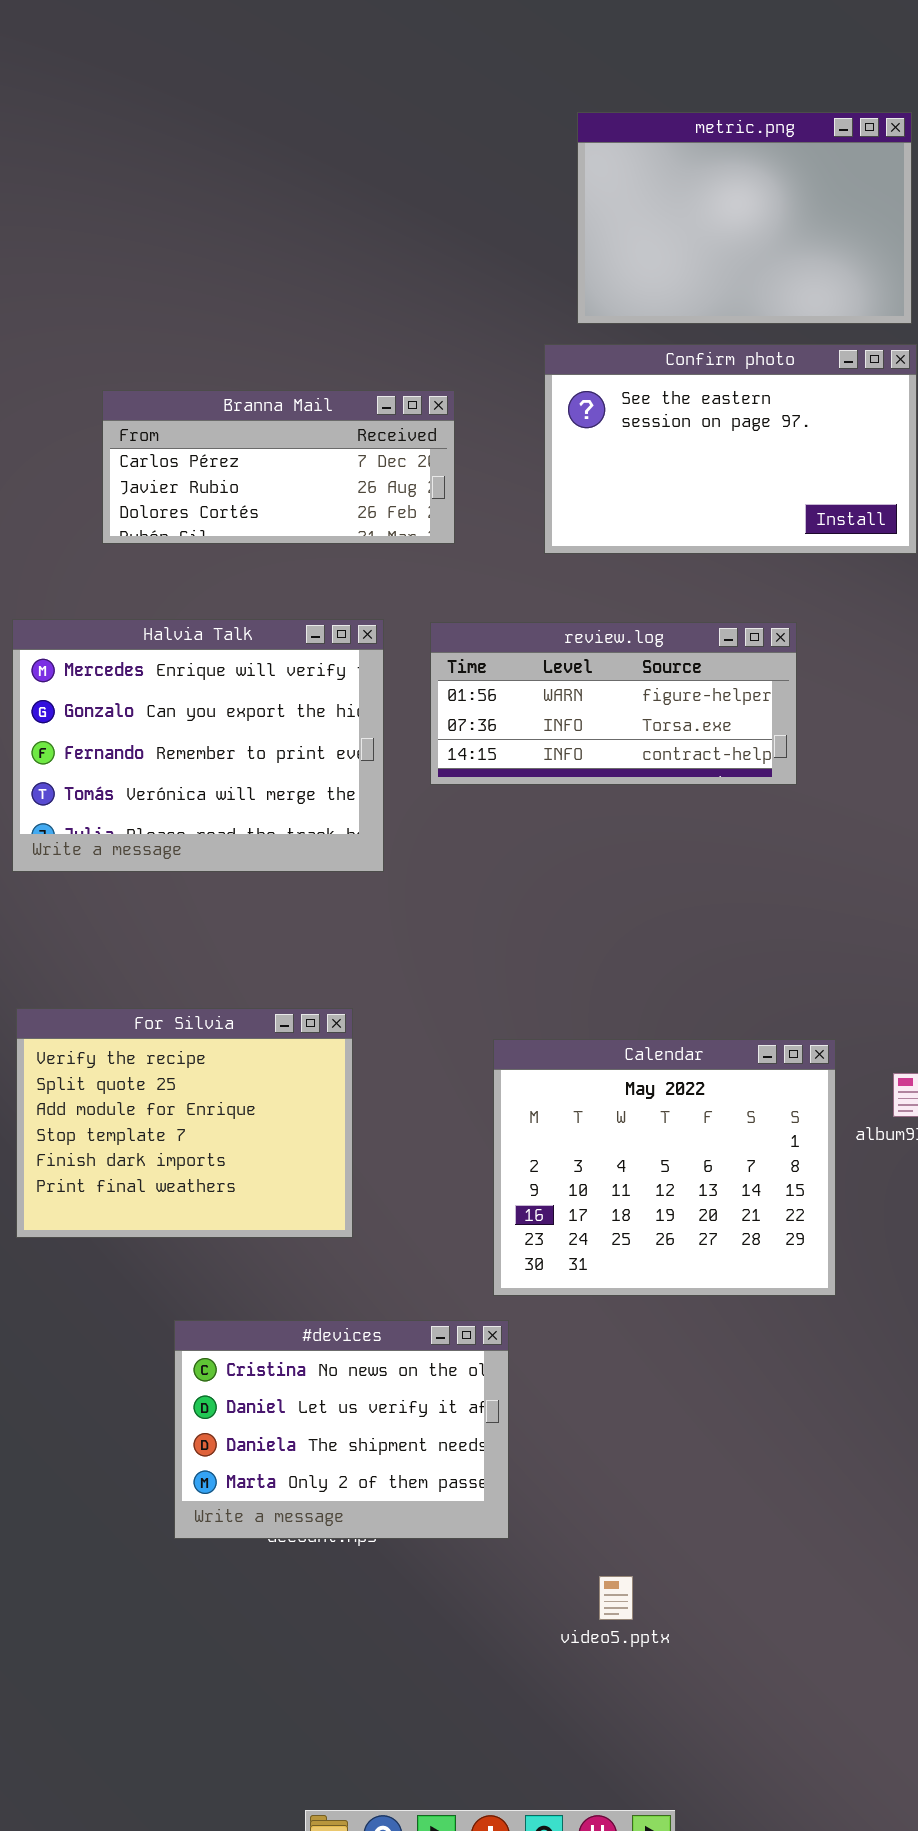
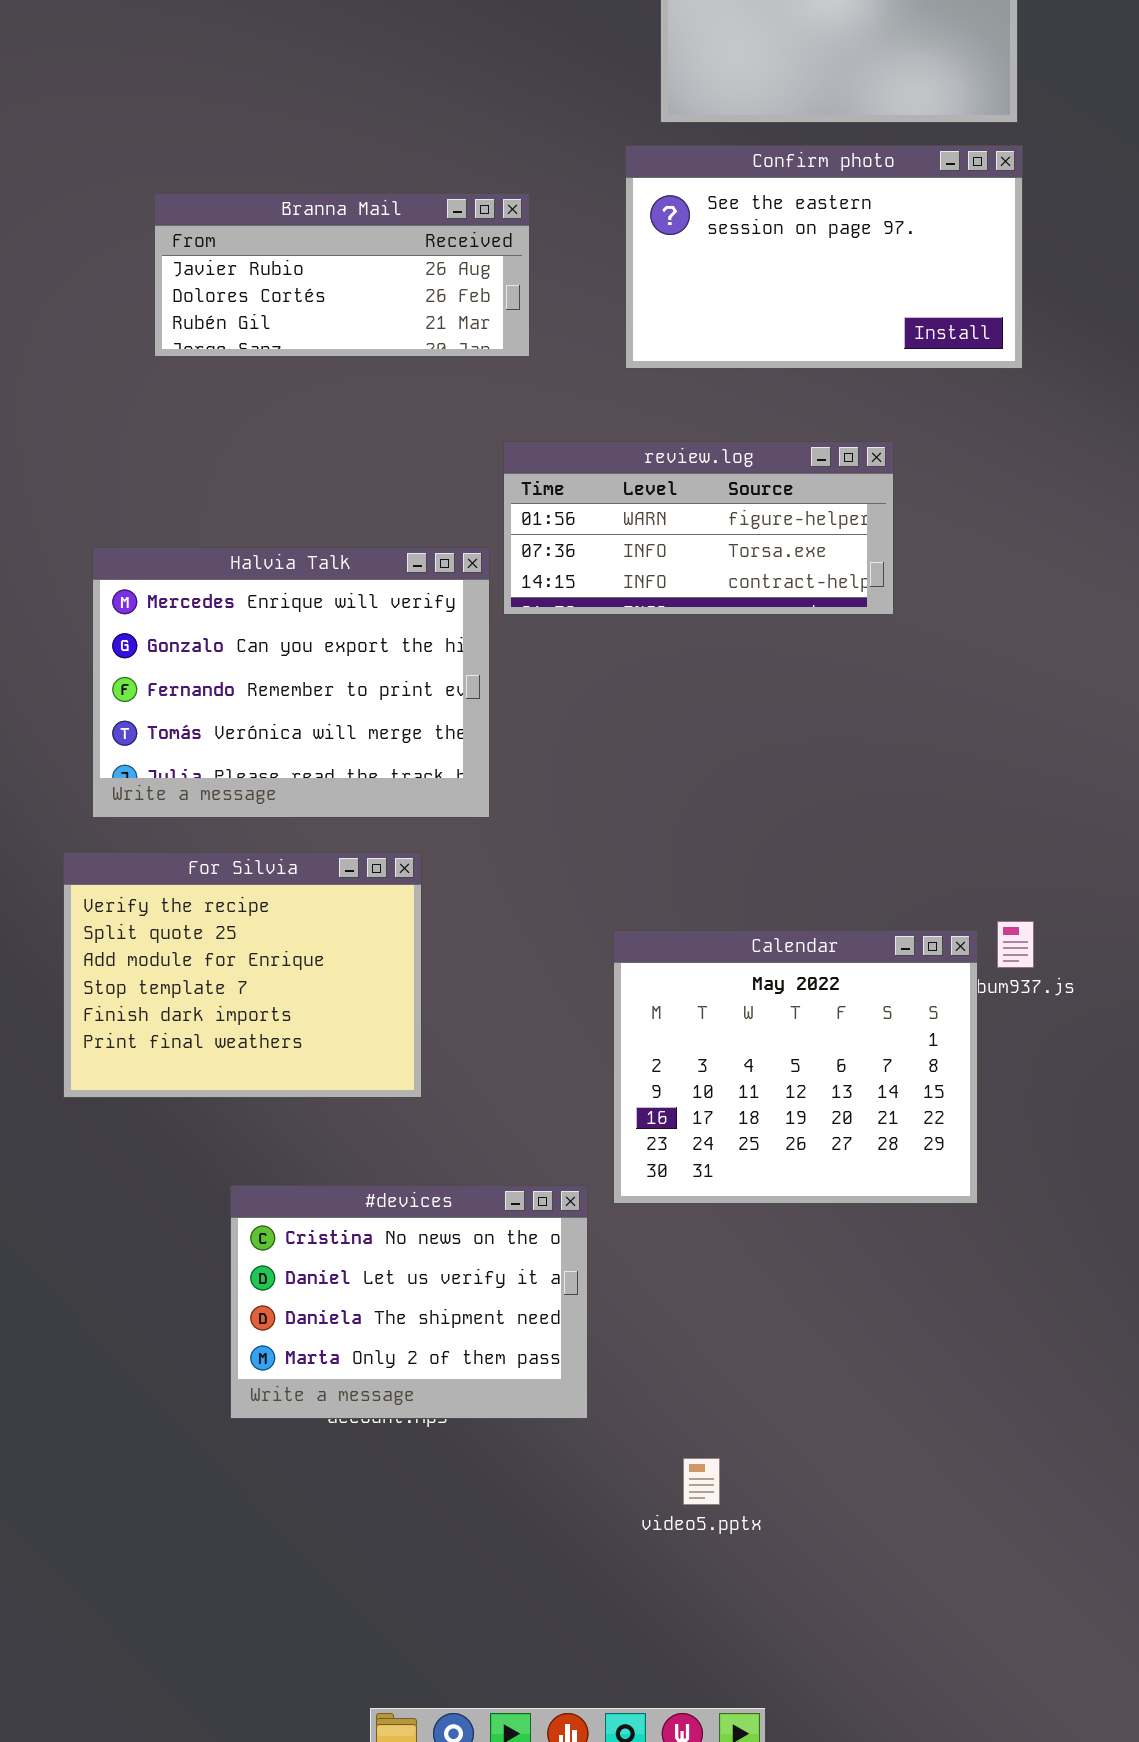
Branna Mail: [102,390,455,544] -> [154,193,530,357], scrolled down 1 row
Halvia Talk: [12,619,384,872] -> [92,547,490,818], moved
Calendar: [493,1039,836,1296] -> [613,930,978,1204], moved

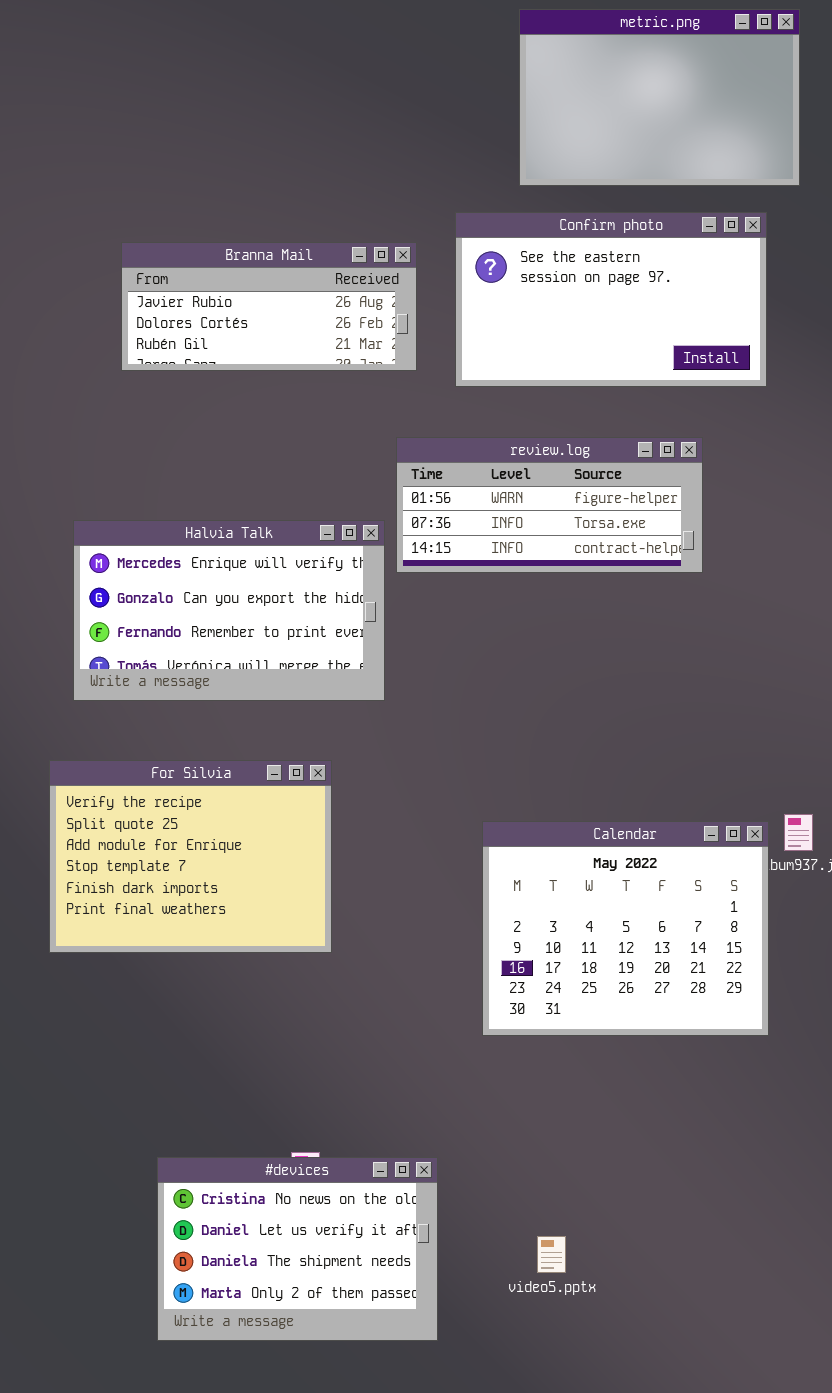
Confirm photo: [625,145,1023,369] -> [455,212,767,387], moved
Halvia Talk: [92,547,490,818] -> [73,520,385,701], resized
#devices: [230,1185,588,1419] -> [157,1157,438,1341], moved

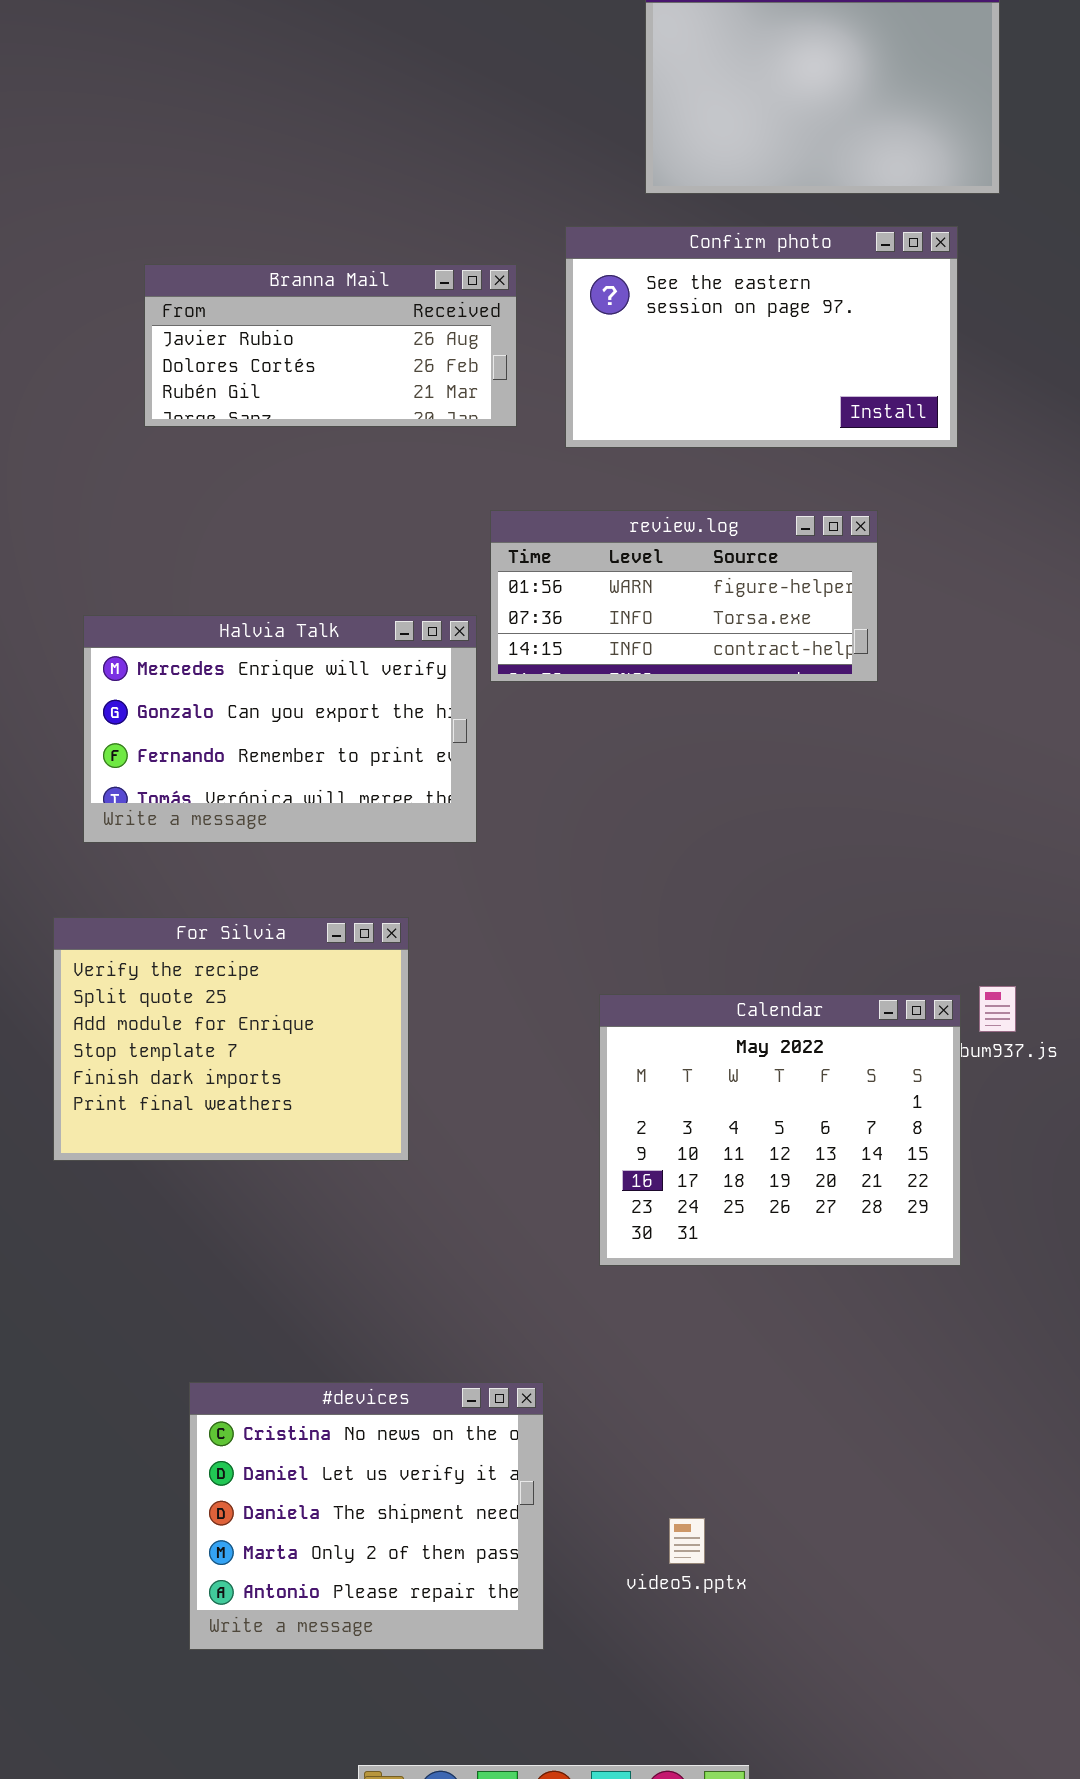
#devices: [157,1157,438,1341] -> [189,1382,544,1650], resized

